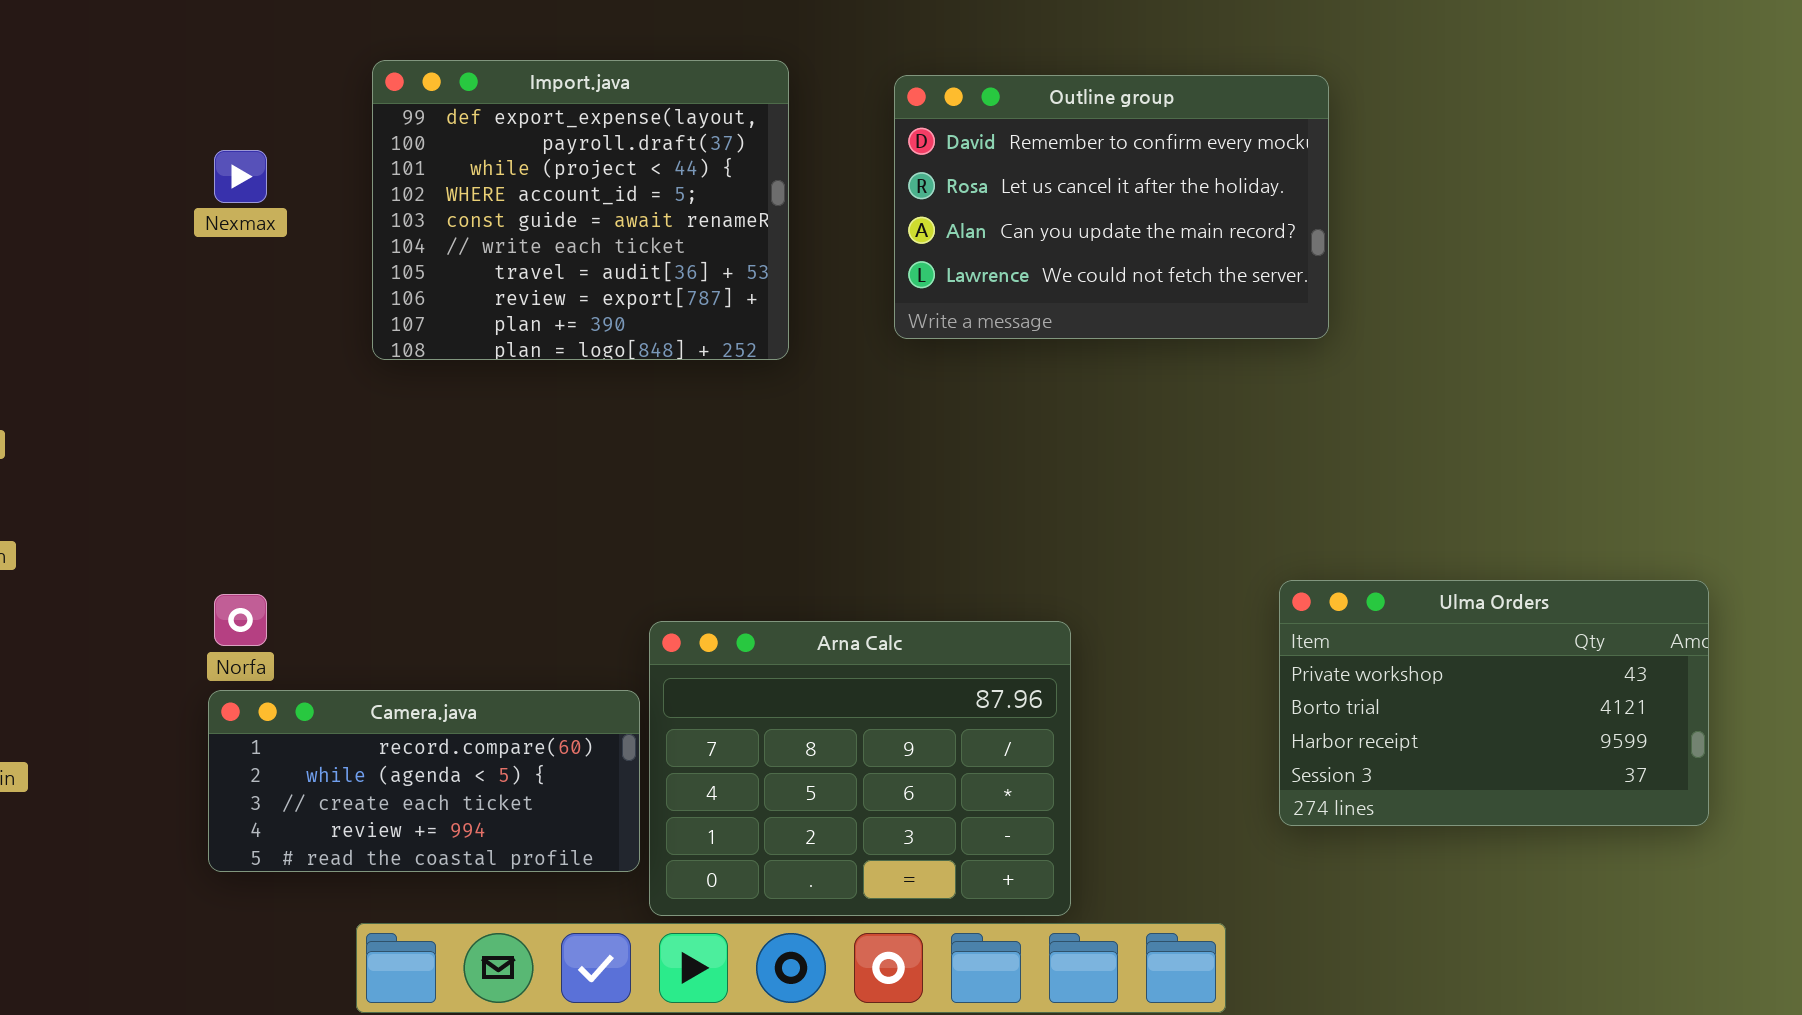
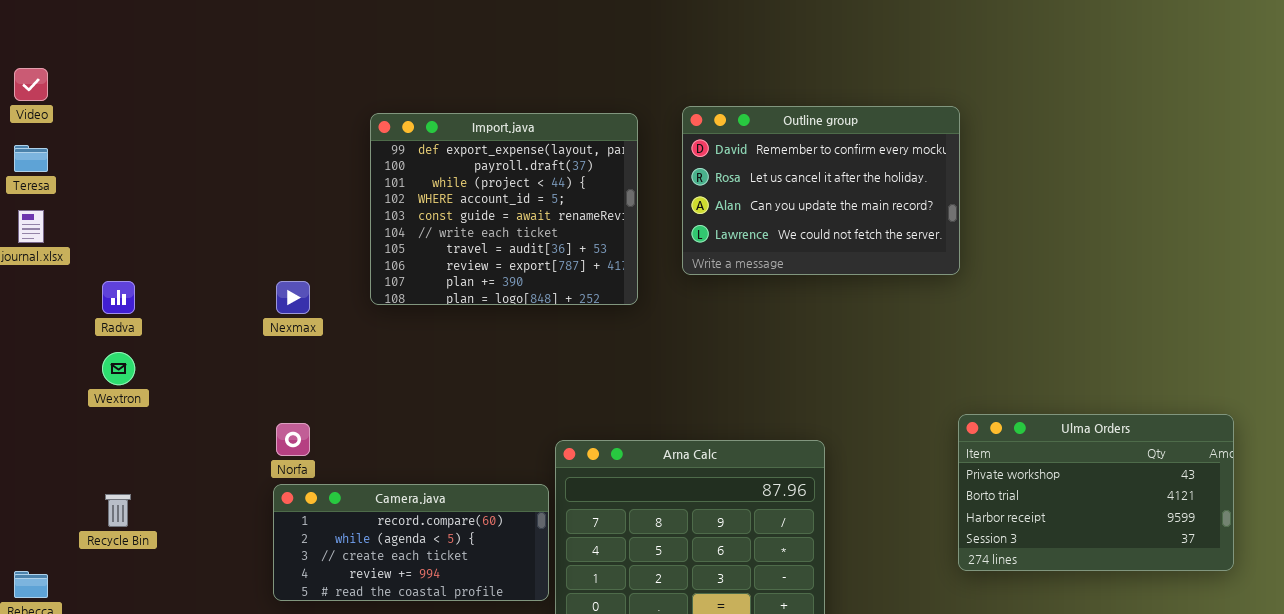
Import.java: [372,60,789,360] -> [370,113,638,305], moved
Outline group: [894,75,1329,339] -> [682,106,960,275], moved
Nexmax: [214,150,267,203] -> [276,281,310,314], moved

